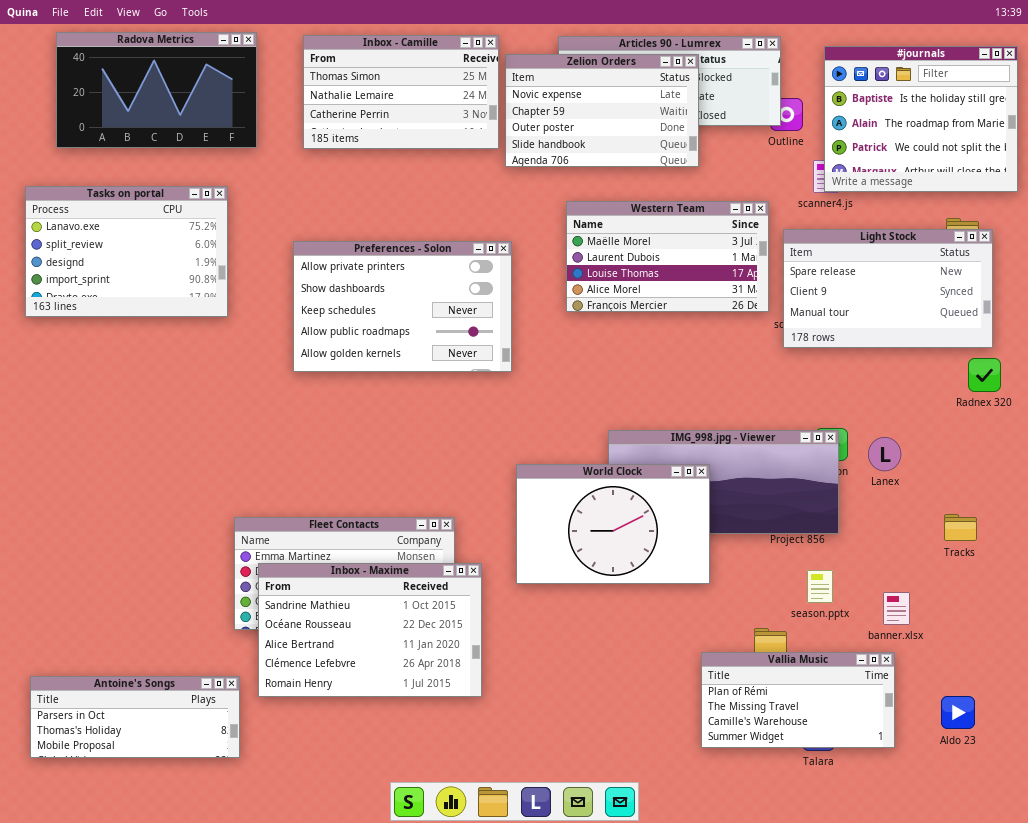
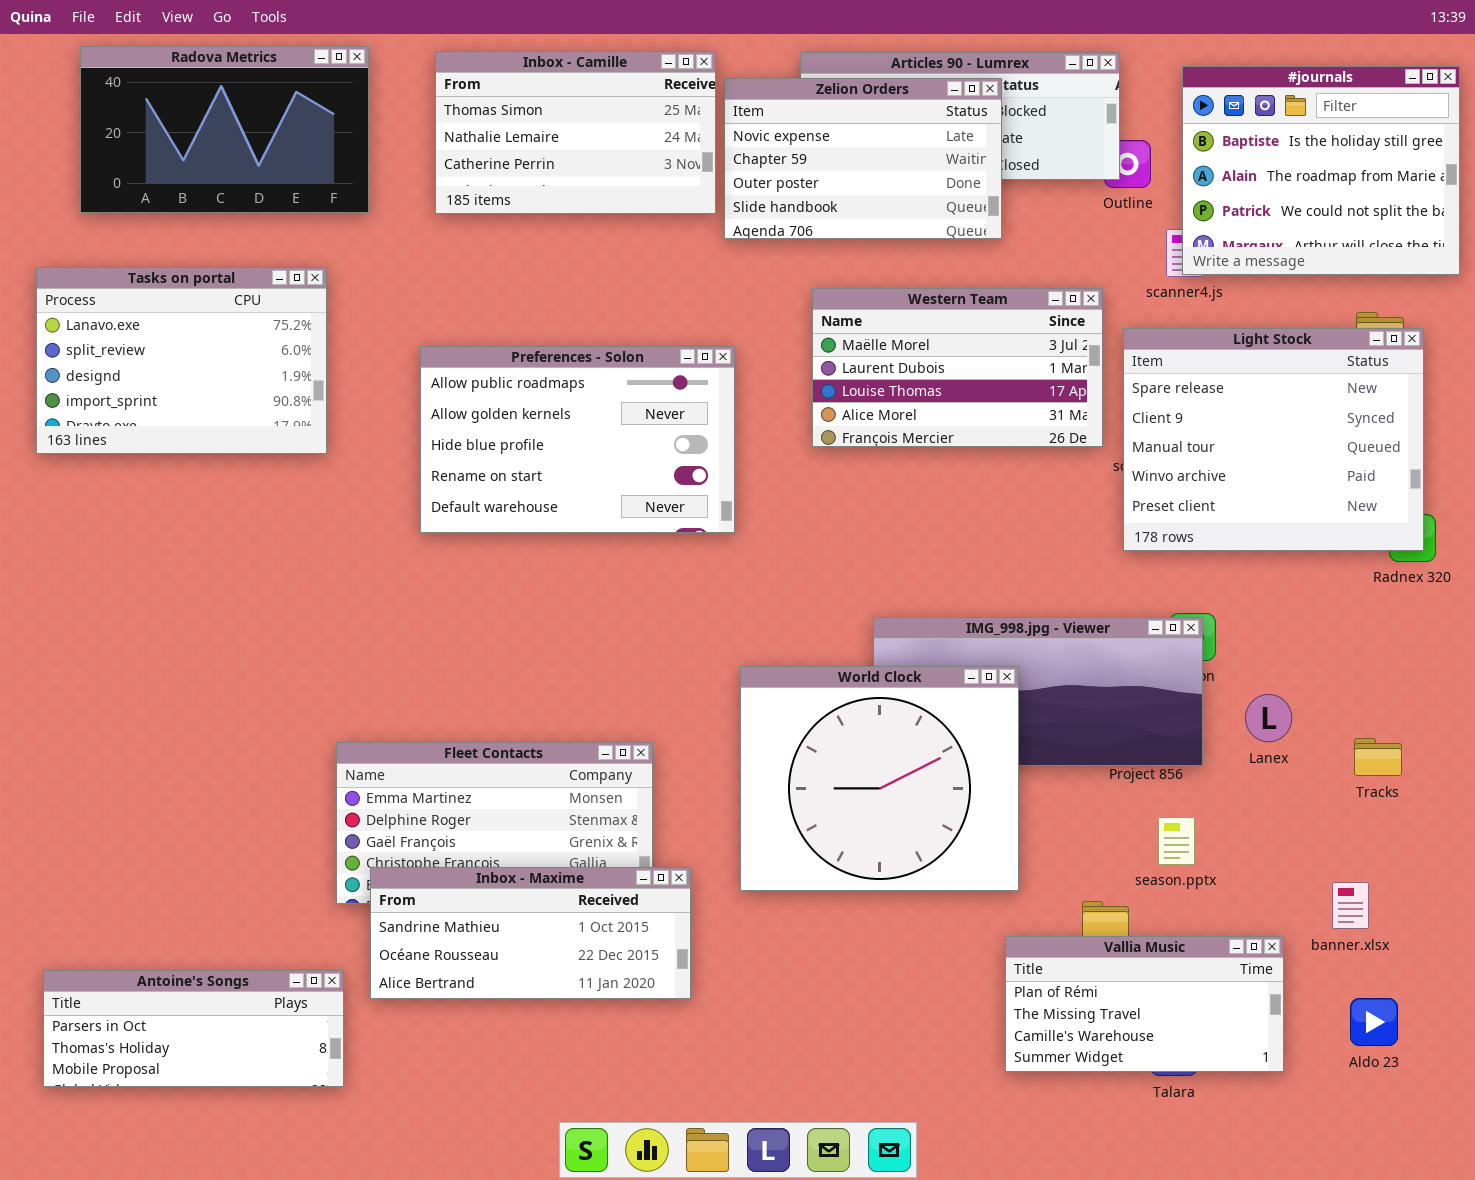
Light Stock: [783,229,993,348] -> [1123,328,1424,551], resized
Preferences - Solon: [293,241,512,372] -> [420,346,735,533], scrolled down 3 rows
Lanex: [868,437,901,471] -> [1245,694,1292,742], moved
World Clock: [516,464,710,584] -> [740,666,1019,891], resized
Inbox - Maxime: [258,563,482,697] -> [370,867,691,999], resized
banner.xlsx: [883,592,910,625] -> [1332,882,1369,929], moved

